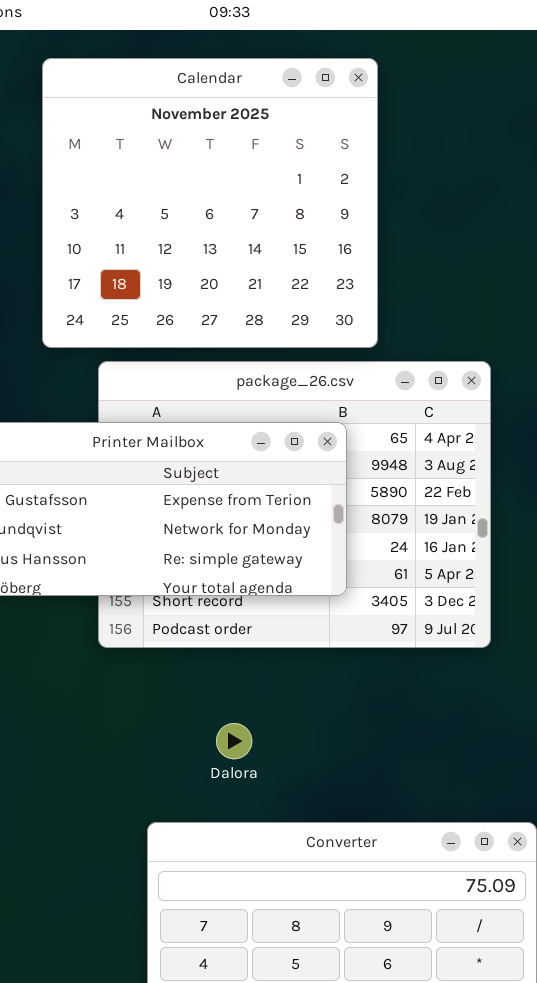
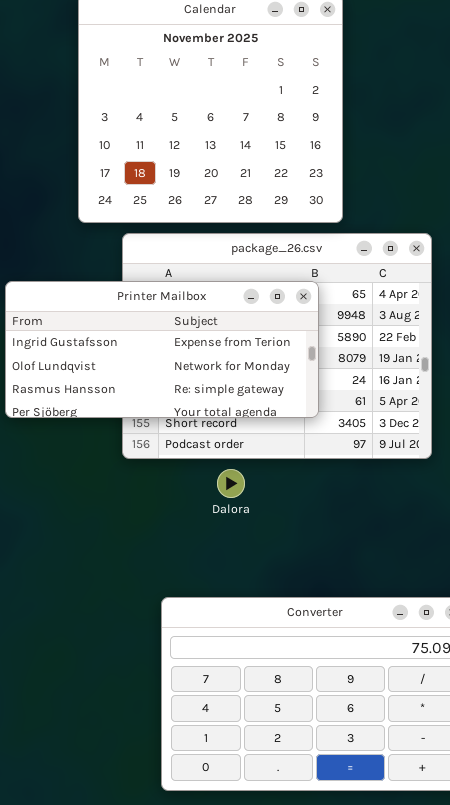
Dalora: [216,723,252,759] -> [217,469,245,498], moved

